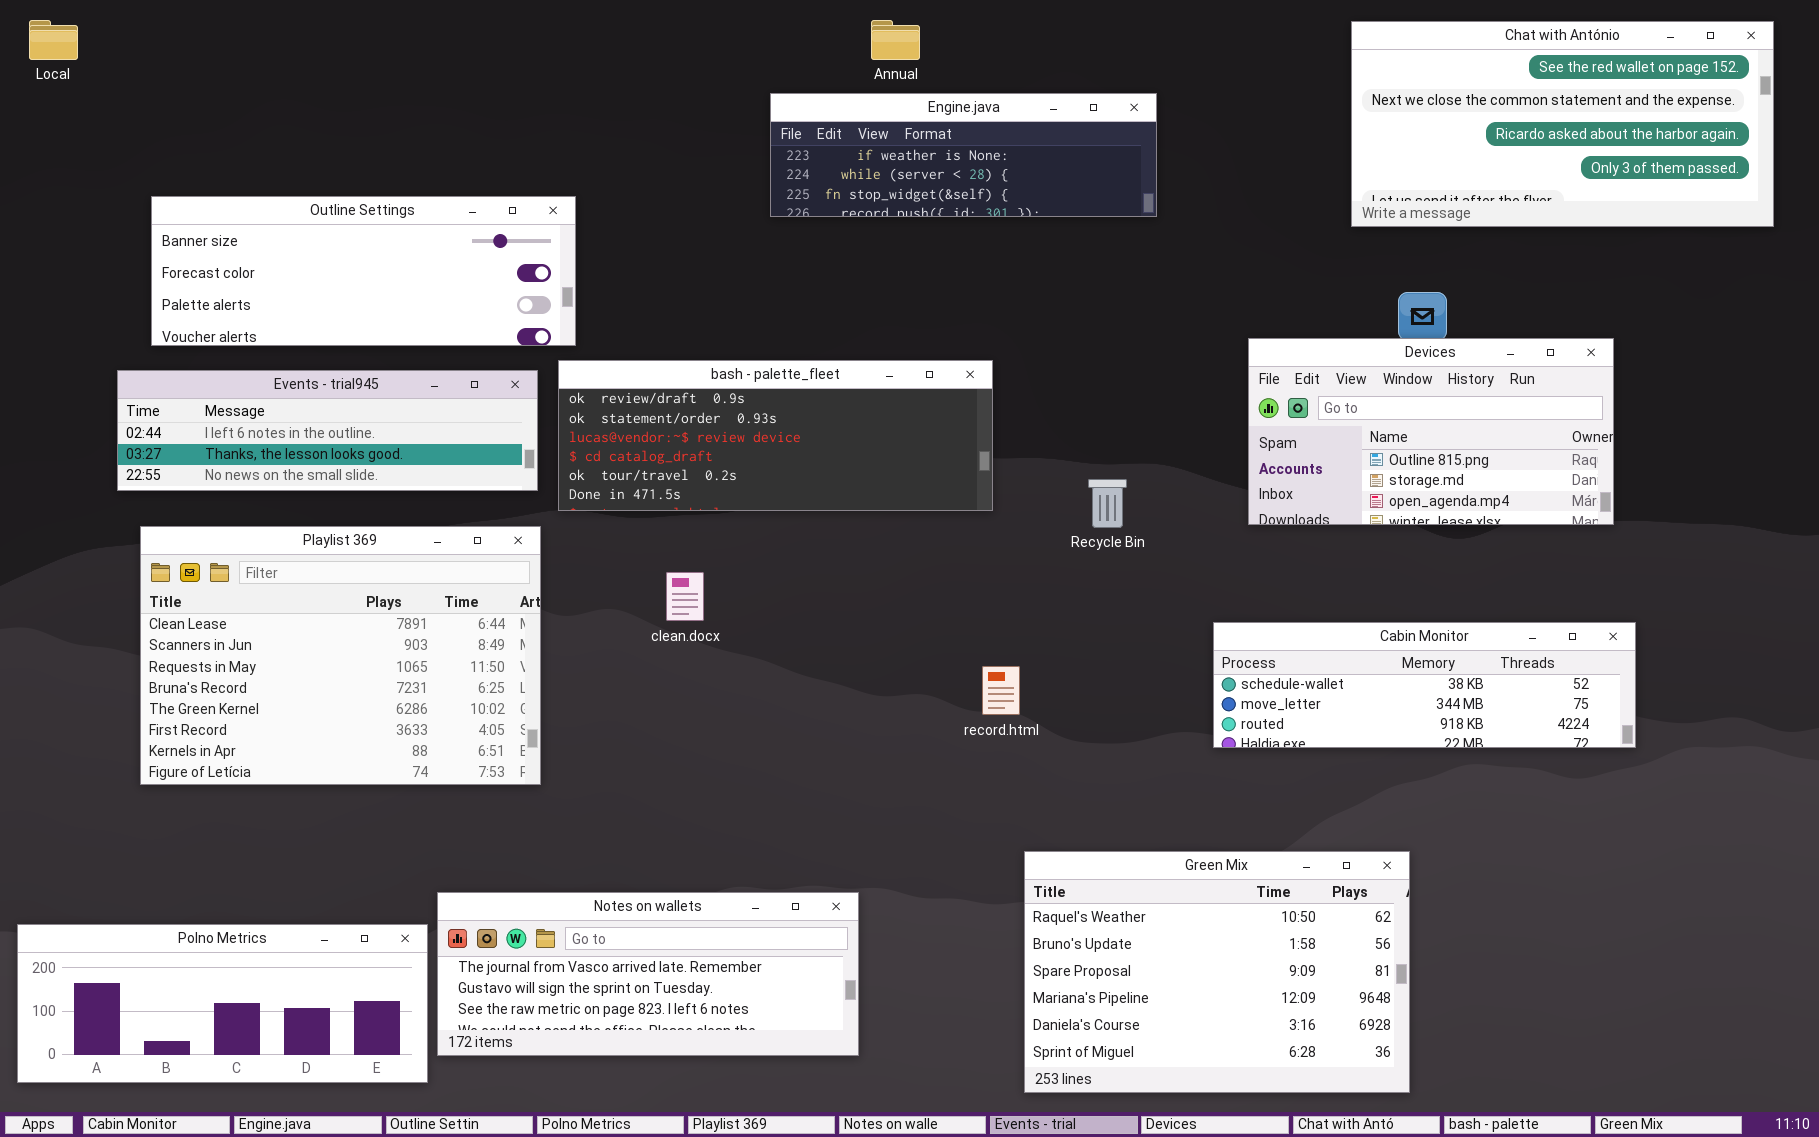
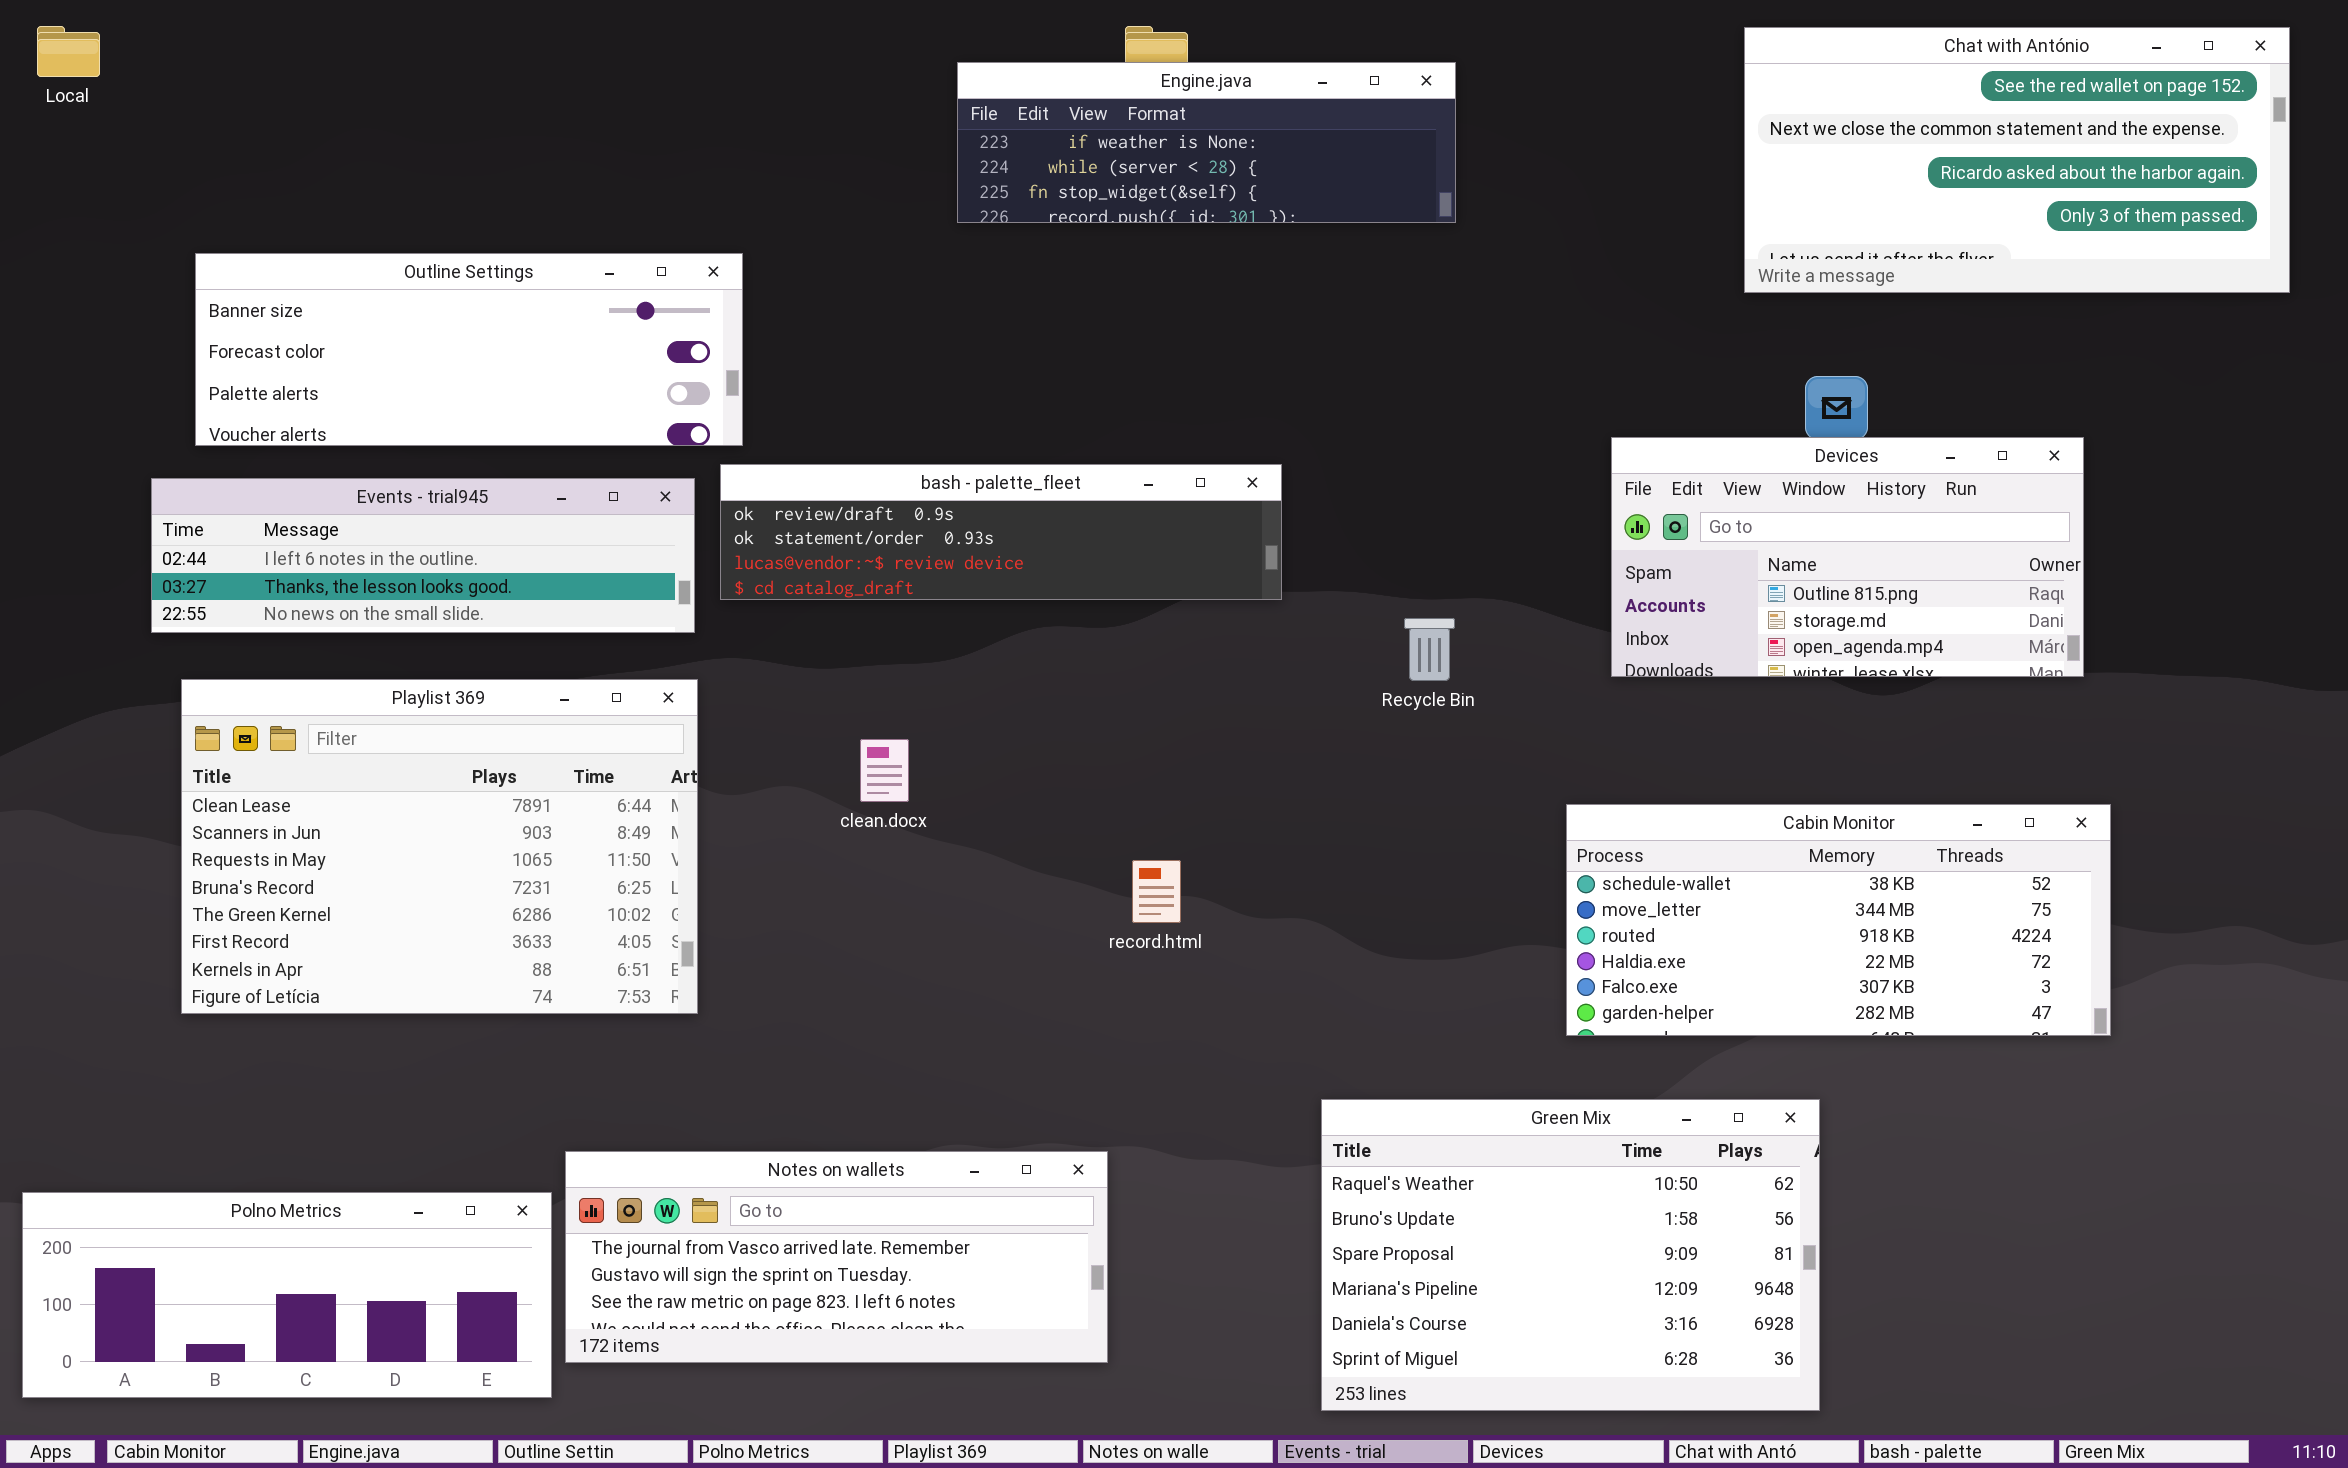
Engine.java: [770,93,1157,217] -> [957,62,1456,223], moved
bash - palette_fleet: [558,360,993,511] -> [720,464,1282,600], resized
Cabin Monitor: [1213,622,1636,748] -> [1566,804,2111,1036], resized
record.html: [982,666,1020,715] -> [1132,860,1181,923], moved

